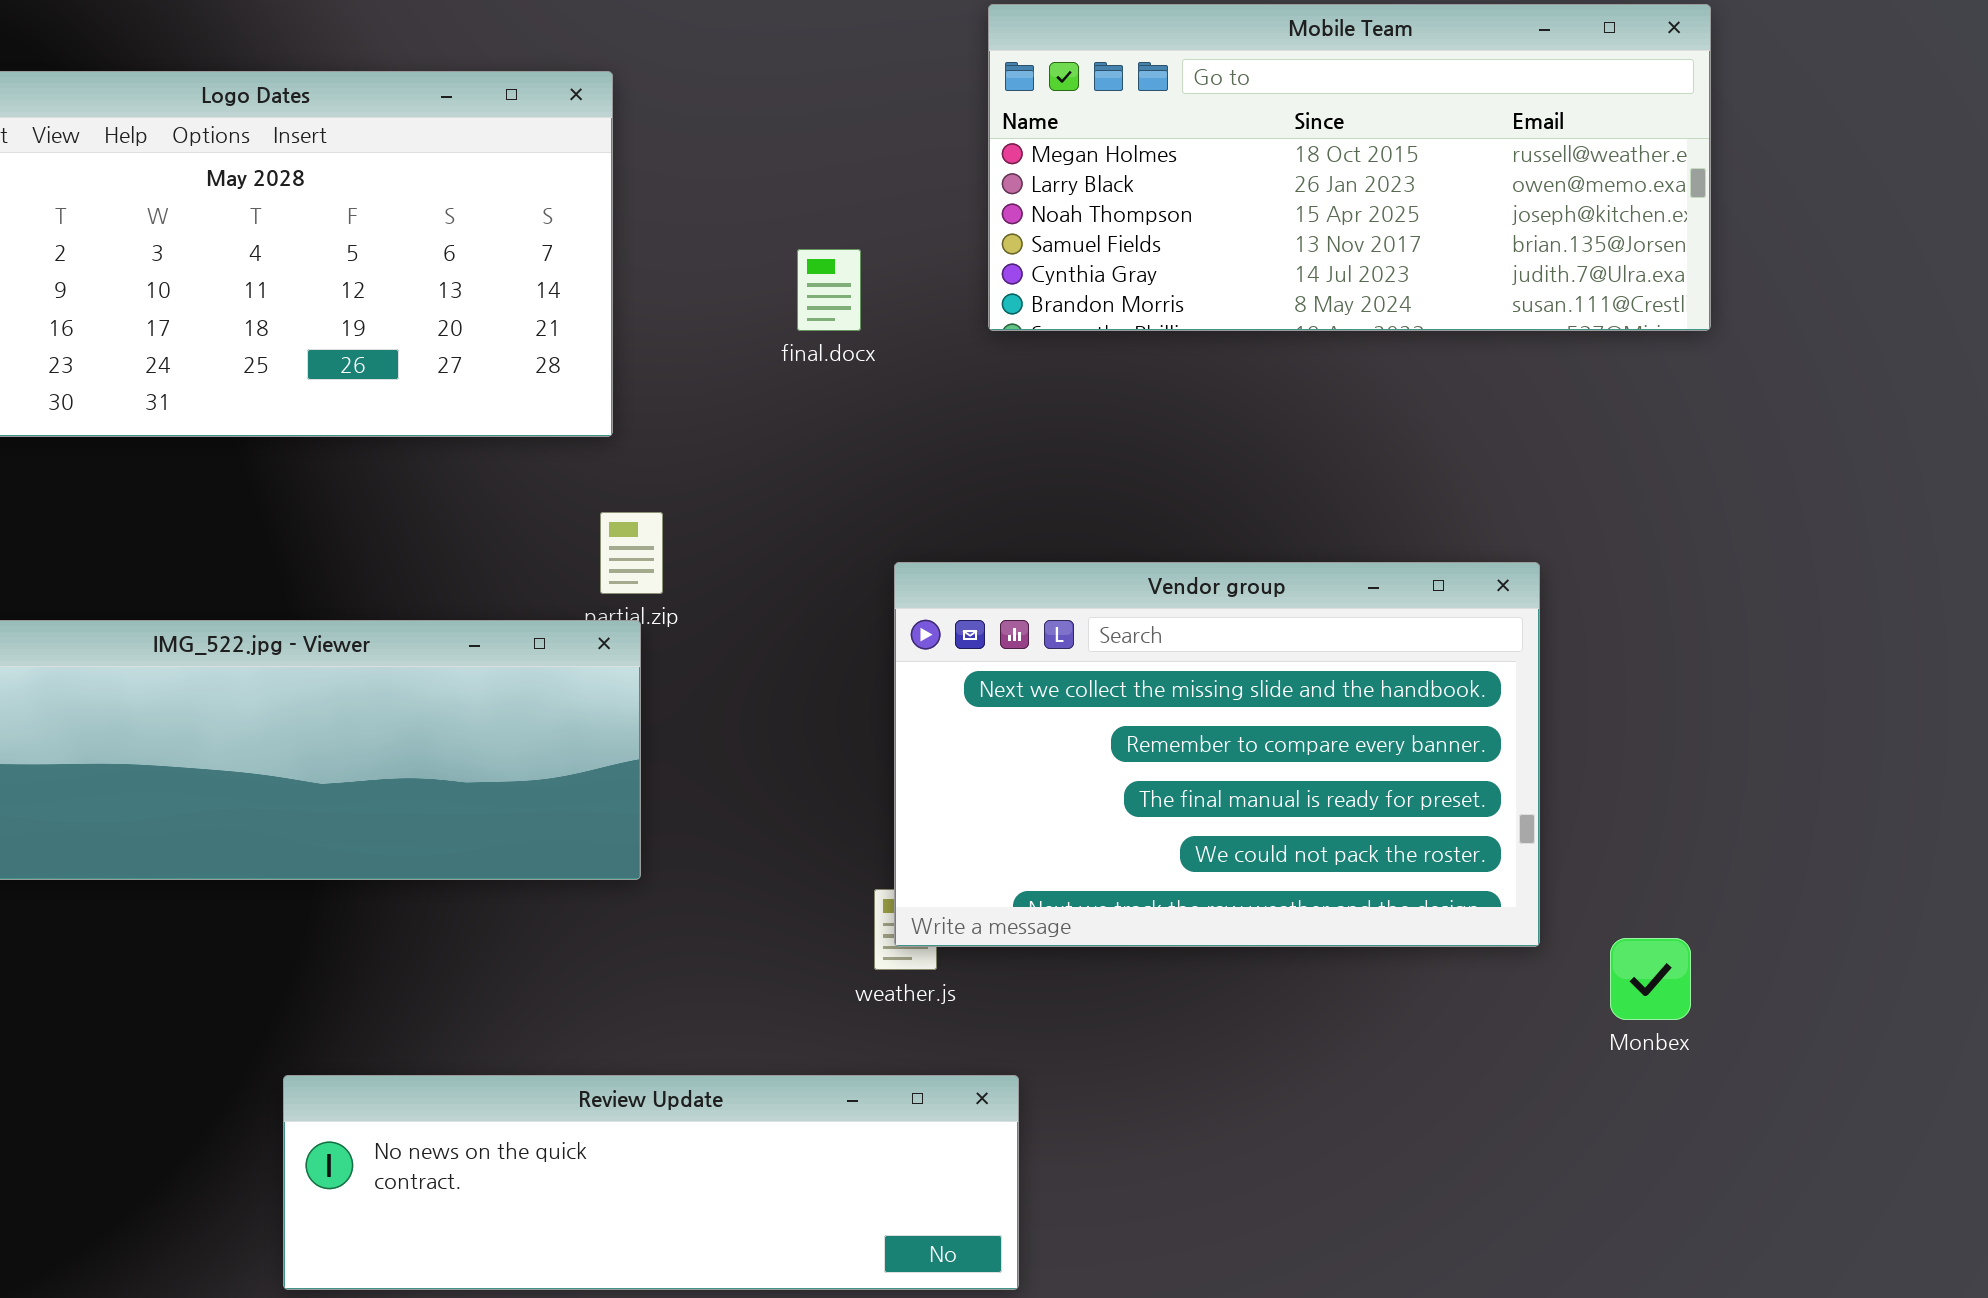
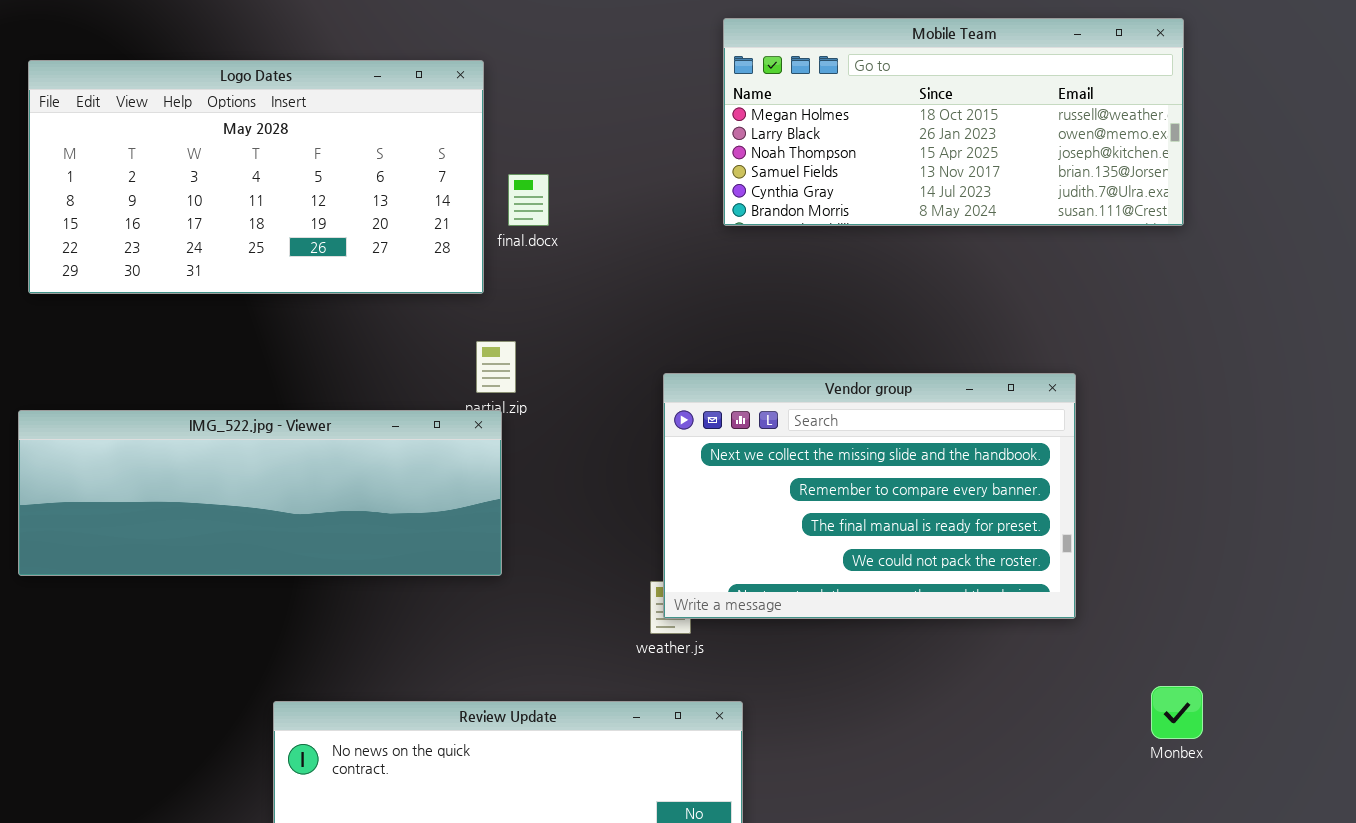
final.docx: [797,249,861,331] -> [508,174,549,226], moved
Monbex: [1610,938,1691,1020] -> [1151,686,1203,739], moved

